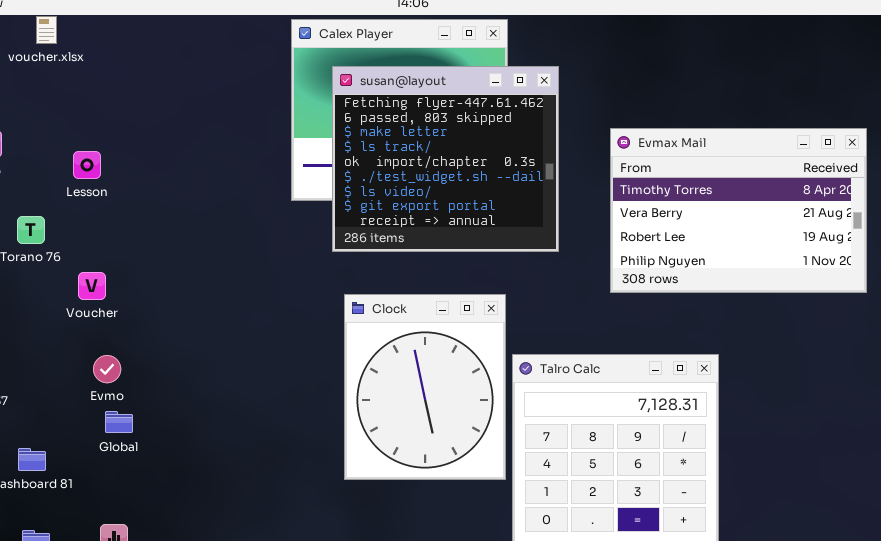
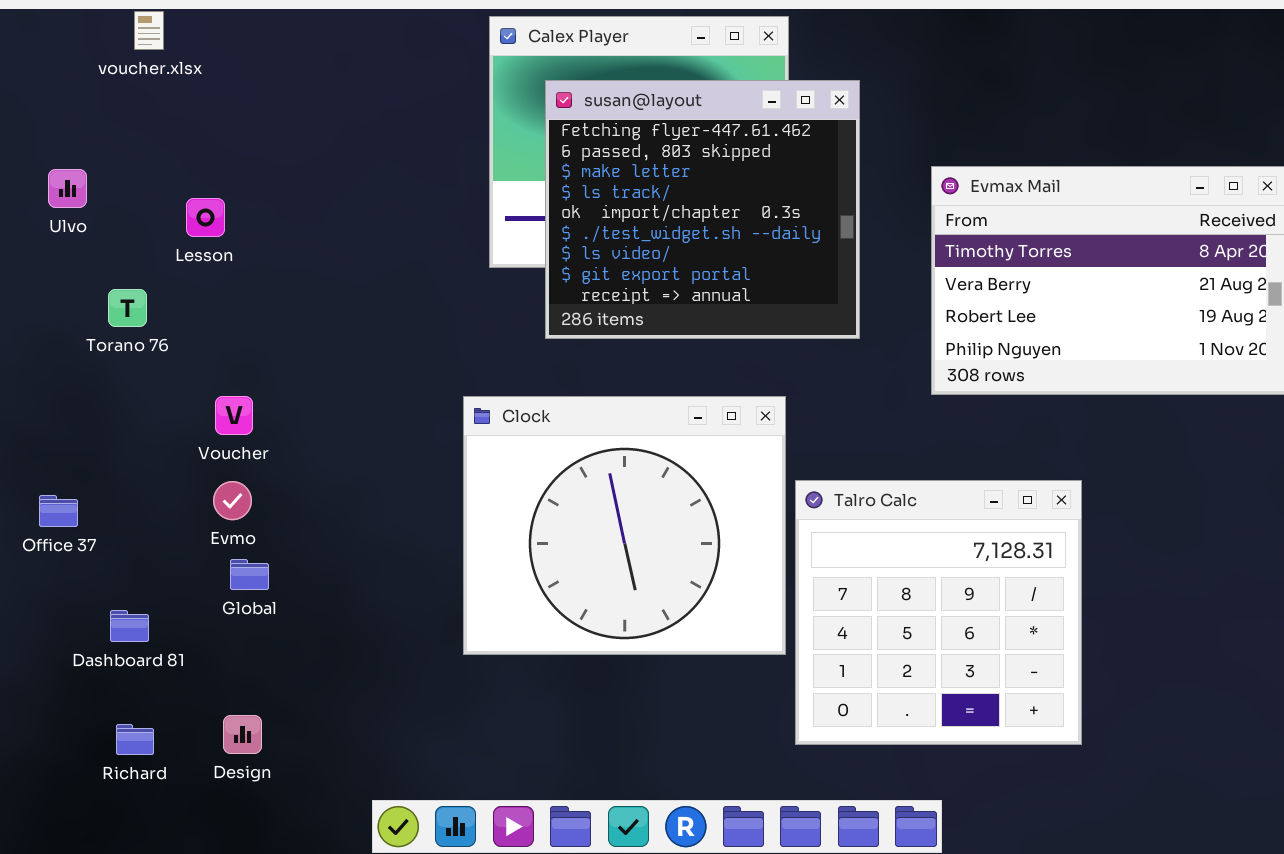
Voucher: [78,272,106,300] -> [215,396,253,435], moved
Clock: [344,294,506,480] -> [463,396,786,655], resized

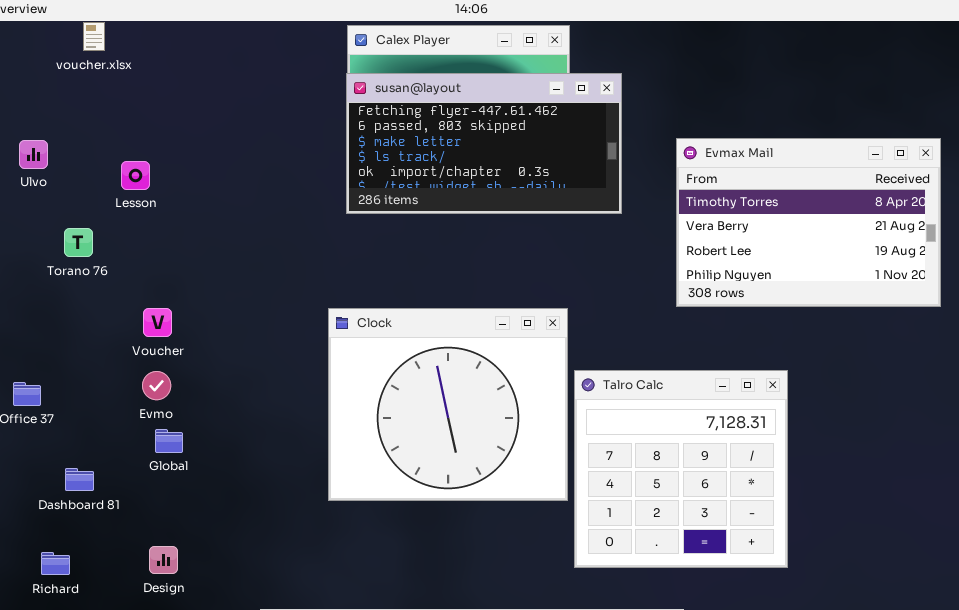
susan@layout: [545,80,860,339] -> [346,73,622,214], resized
Richard: [116,724,154,755] -> [41,552,70,575], moved

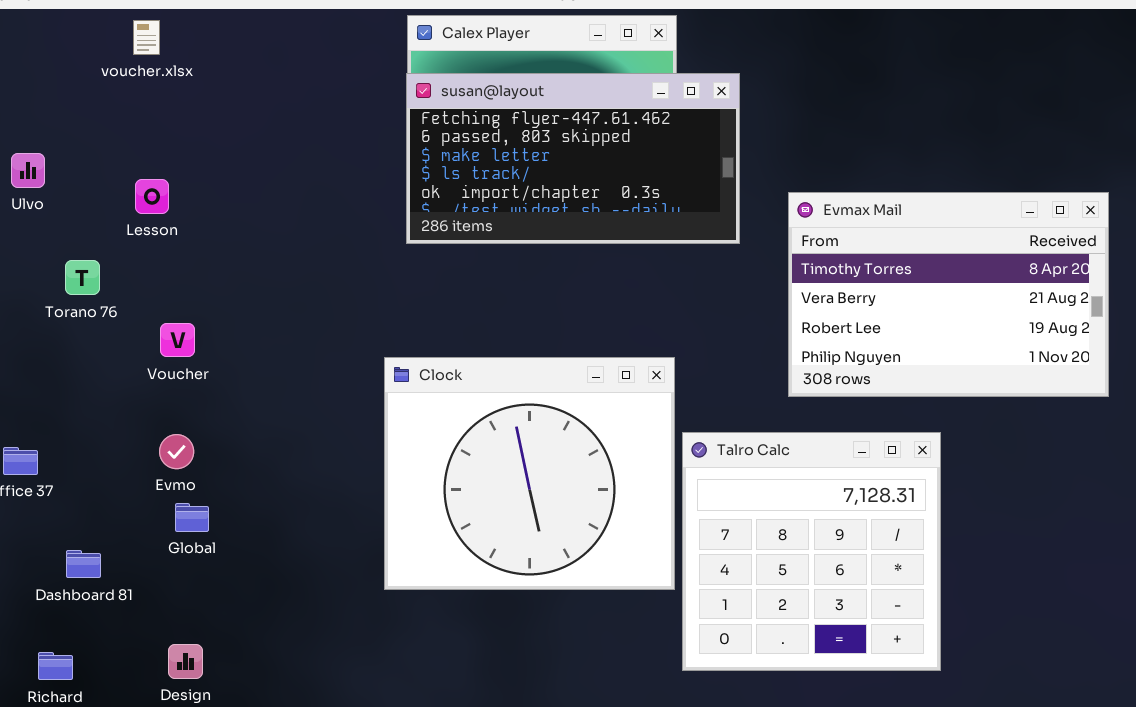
voucher.xlsx: [83,22,105,51] -> [133,20,160,55], moved
Evmax Mail: [676,138,941,307] -> [788,192,1109,397], moved
Voucher: [143,308,172,337] -> [160,323,195,357], moved

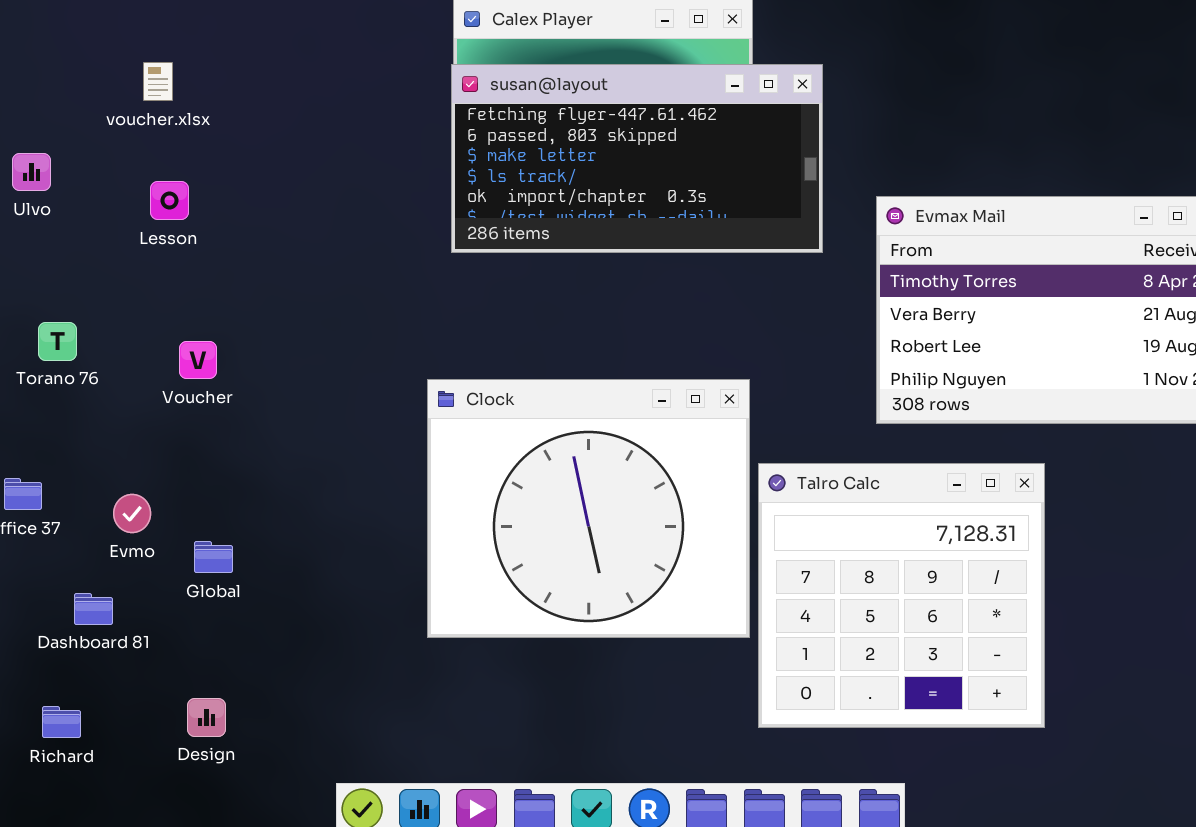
voucher.xlsx: [133,20,160,55] -> [143,62,173,101], moved
Torano 76: [65,260,100,295] -> [38,322,77,361], moved
Evmo: [159,434,194,469] -> [113,494,151,533], moved

